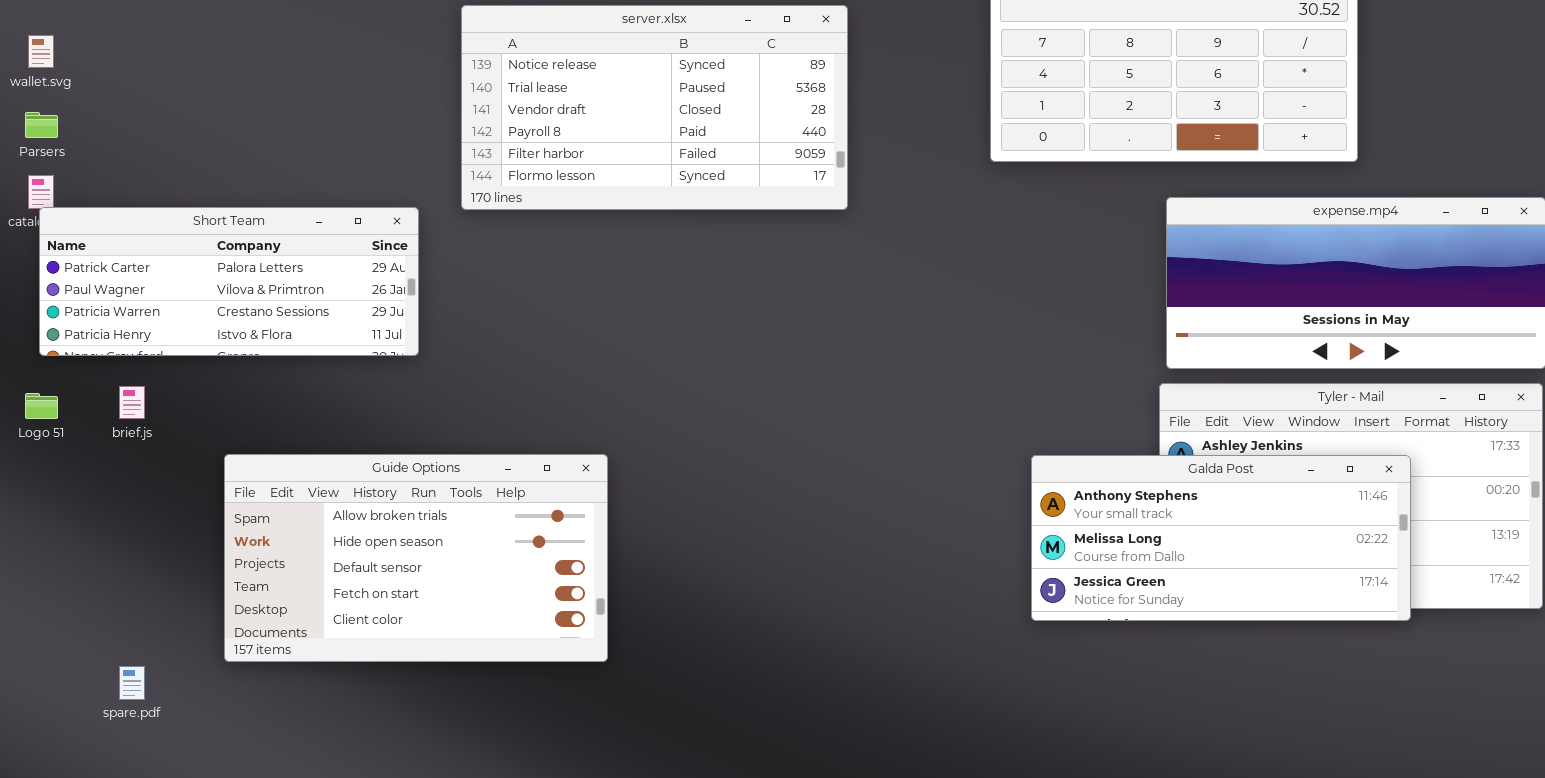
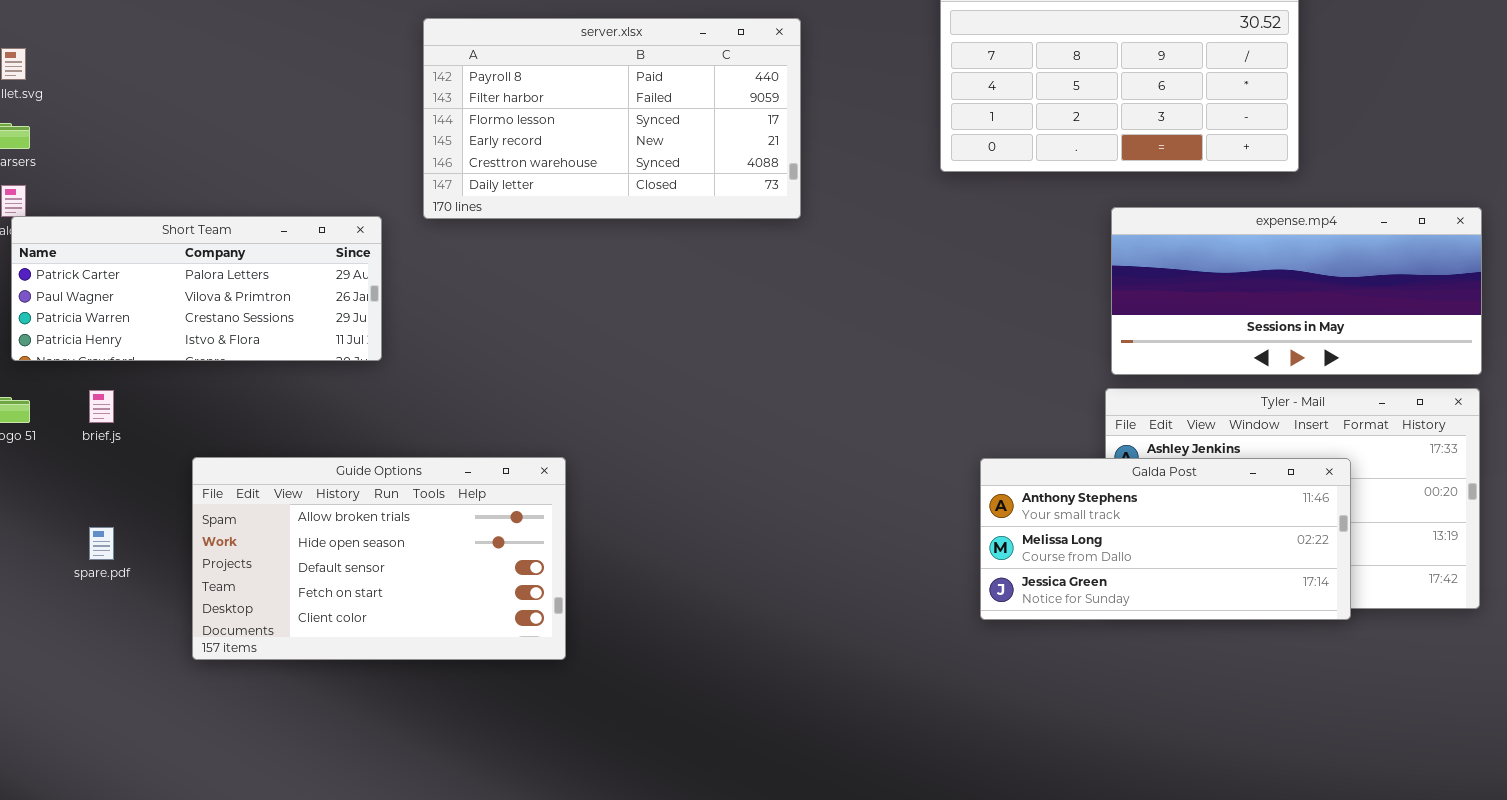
server.xlsx: [461,5,848,210] -> [423,18,801,219], scrolled down 3 rows
spare.pdf: [119,666,145,700] -> [89,527,114,560], moved

